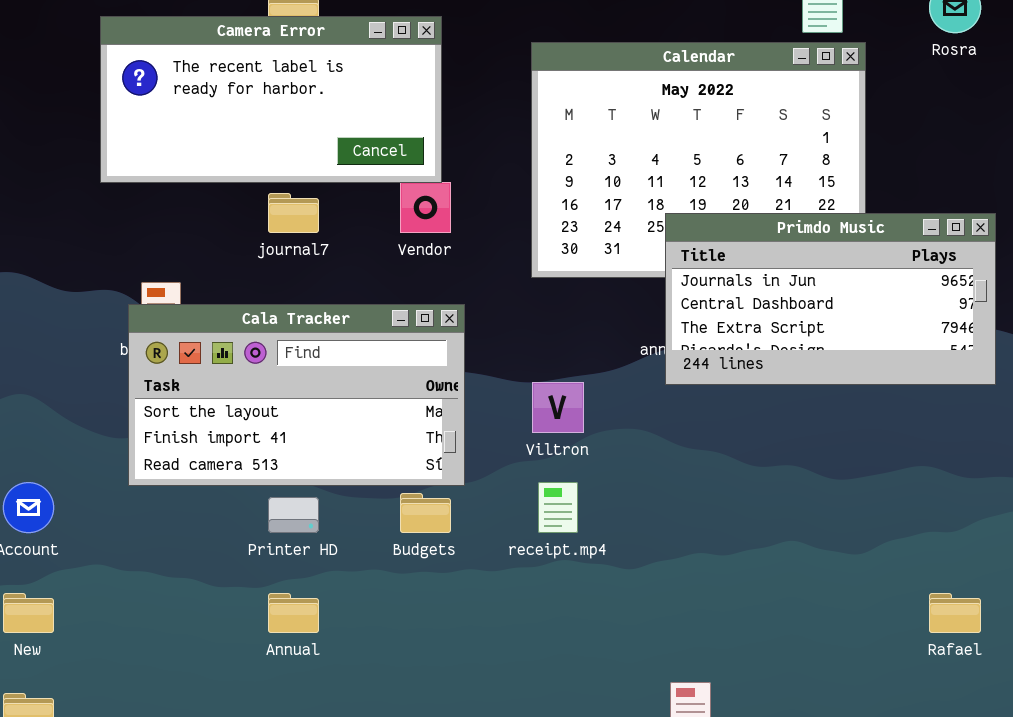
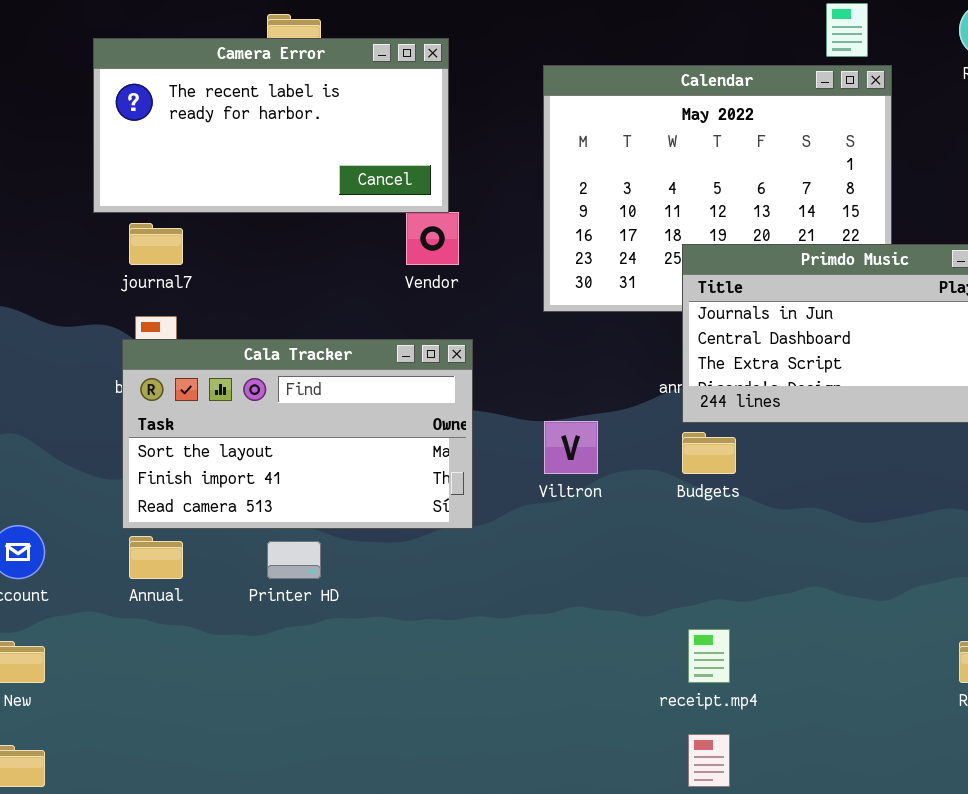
journal7: [268,193,319,233] -> [129,223,183,265], moved
receipt.mp4: [538,482,578,533] -> [688,629,730,683], moved
Budgets: [400,493,451,533] -> [682,432,736,474], moved
Annual: [268,593,319,633] -> [129,536,183,579], moved

